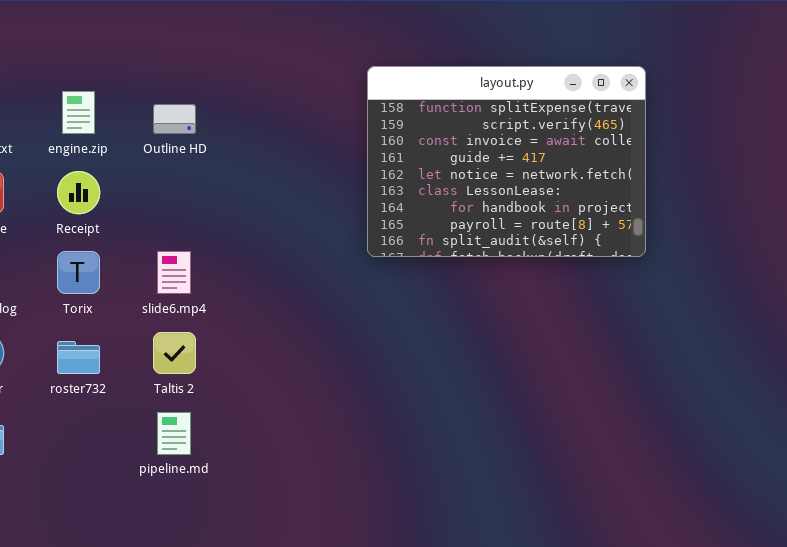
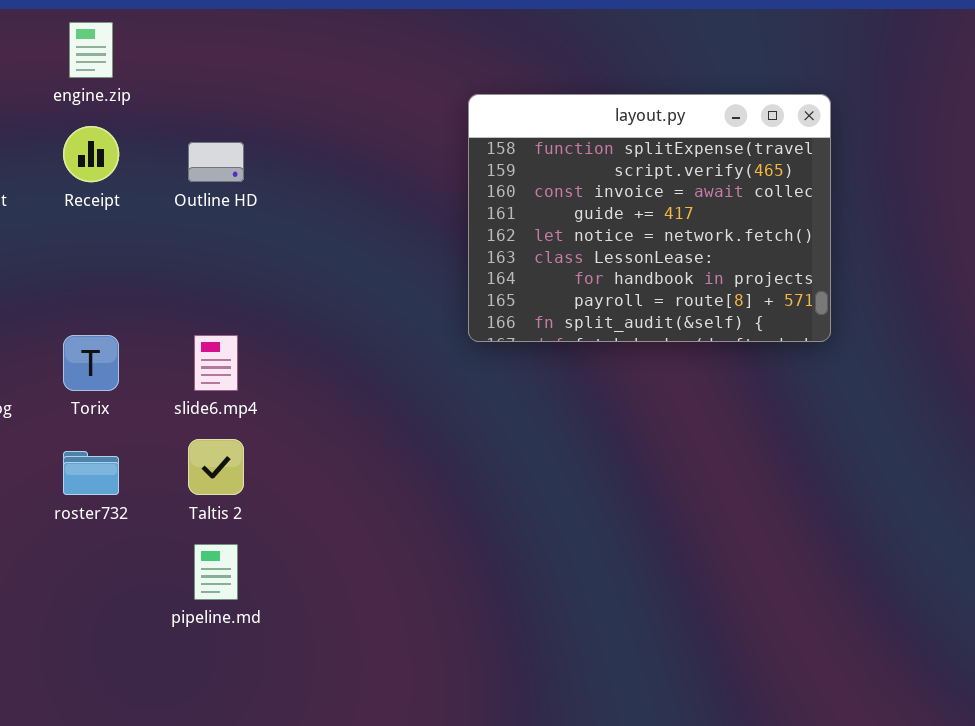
engine.zip: [62,91,95,134] -> [69,22,113,78], moved
Receipt: [57,171,100,214] -> [63,126,119,182], moved

